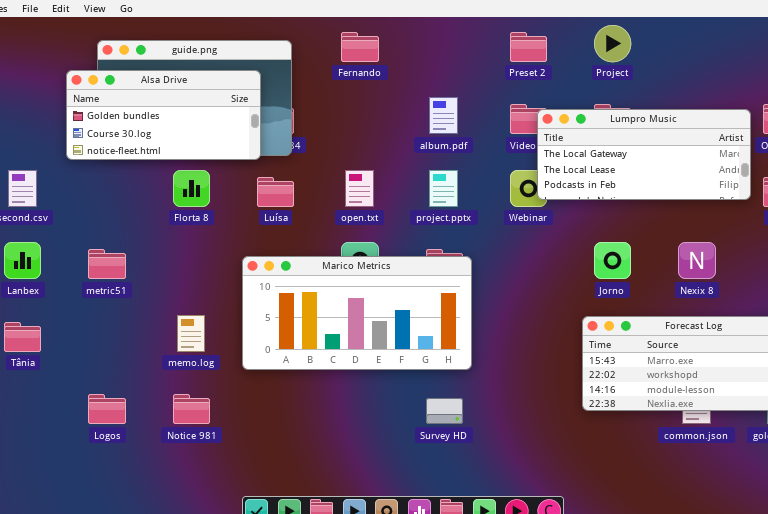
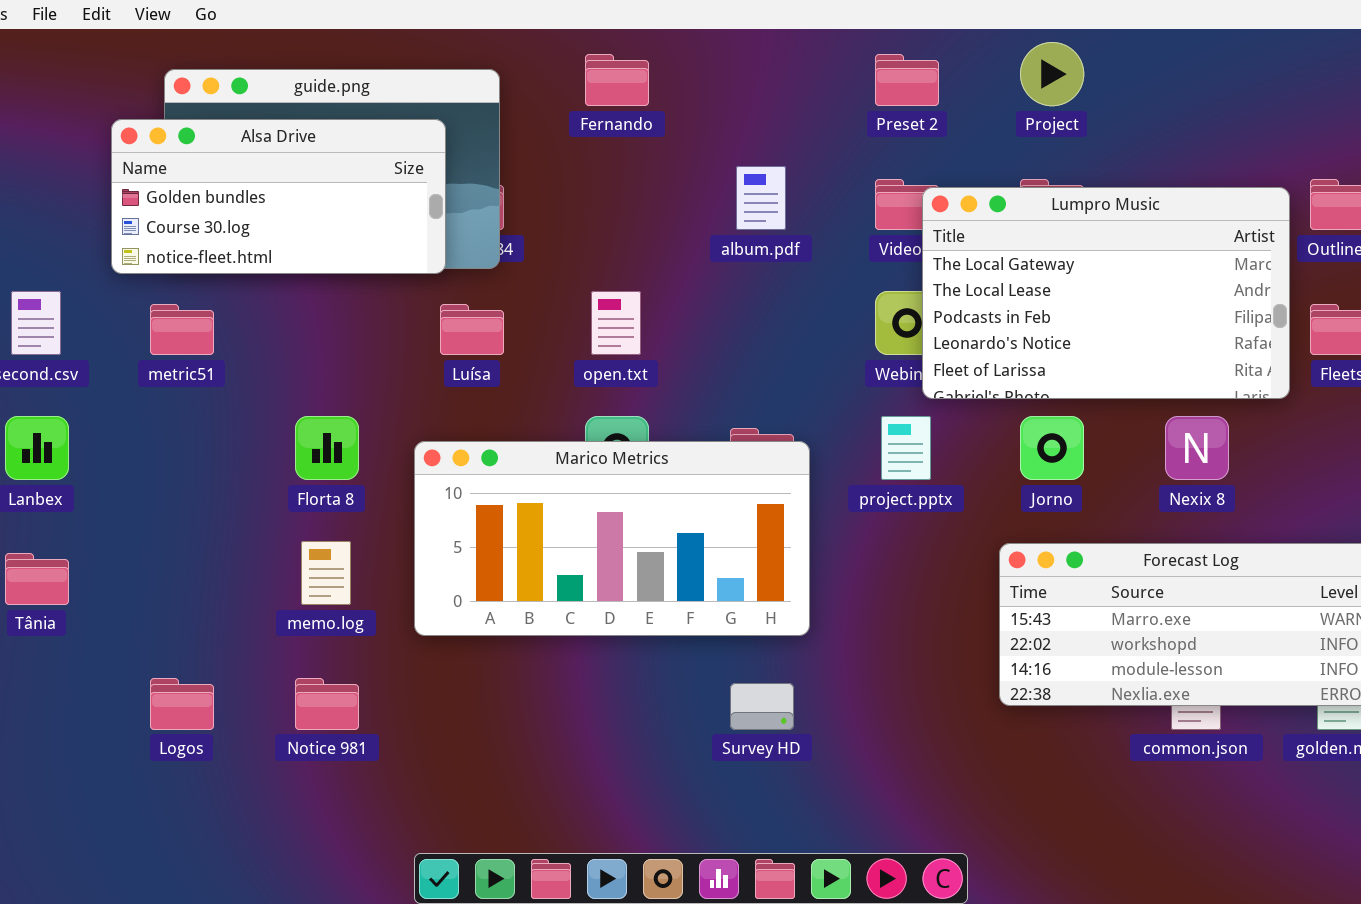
Lumpro Music: [537,109,751,200] -> [922,187,1290,399], resized
Florta 8: [173,170,210,207] -> [295,416,359,480], moved
project.pptx: [429,170,458,207] -> [881,416,931,480], moved
metric51: [88,249,126,279] -> [150,304,214,355], moved

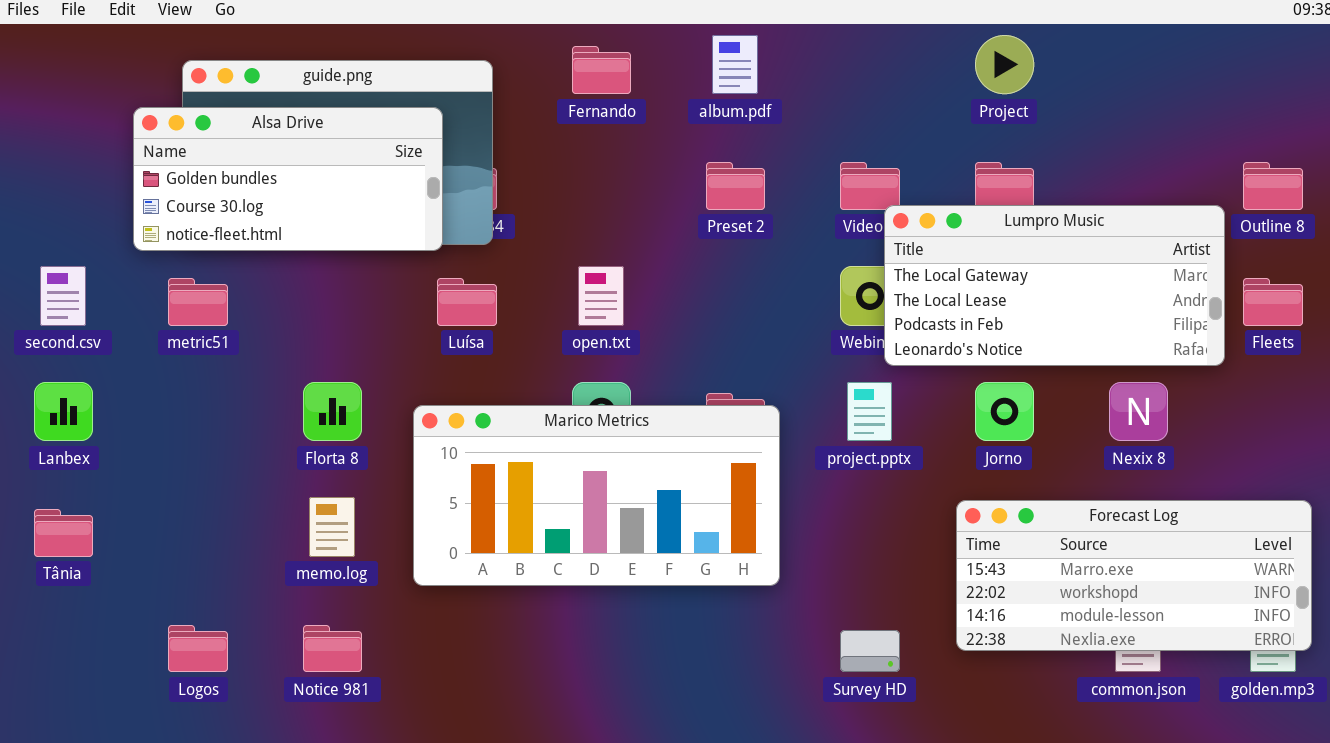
Preset 2: [875,54,939,106] -> [706,162,765,210], moved
album.pdf: [736,166,786,230] -> [712,35,758,94], moved
Lumpro Music: [922,187,1290,399] -> [884,205,1225,366], resized
Survey HD: [730,683,794,730] -> [840,630,900,672], moved

